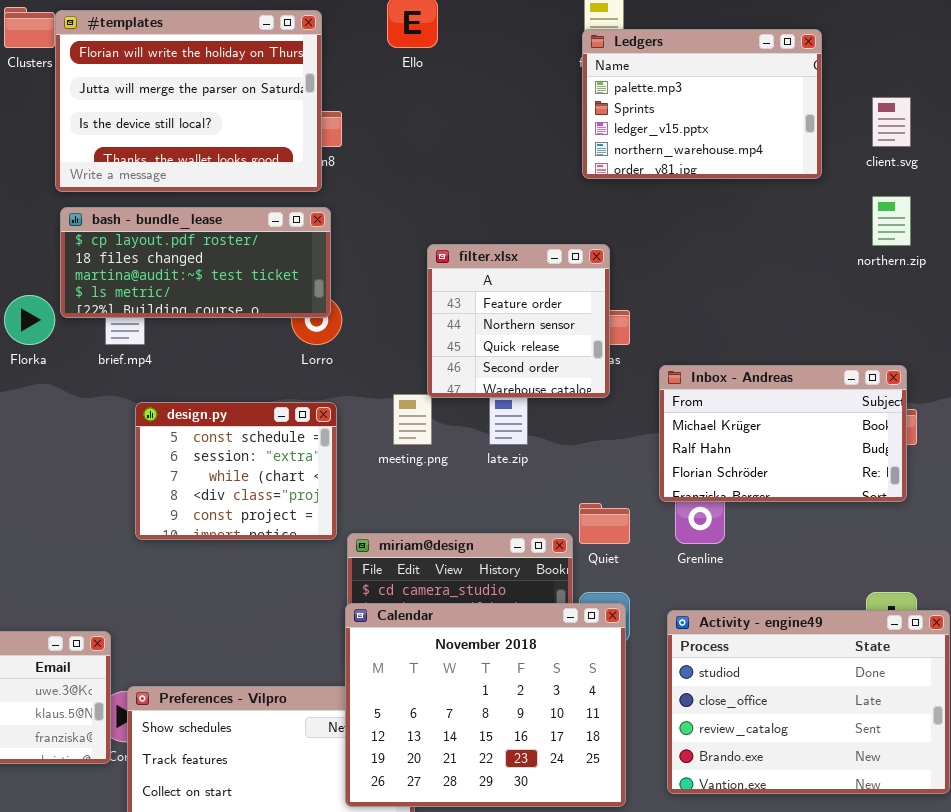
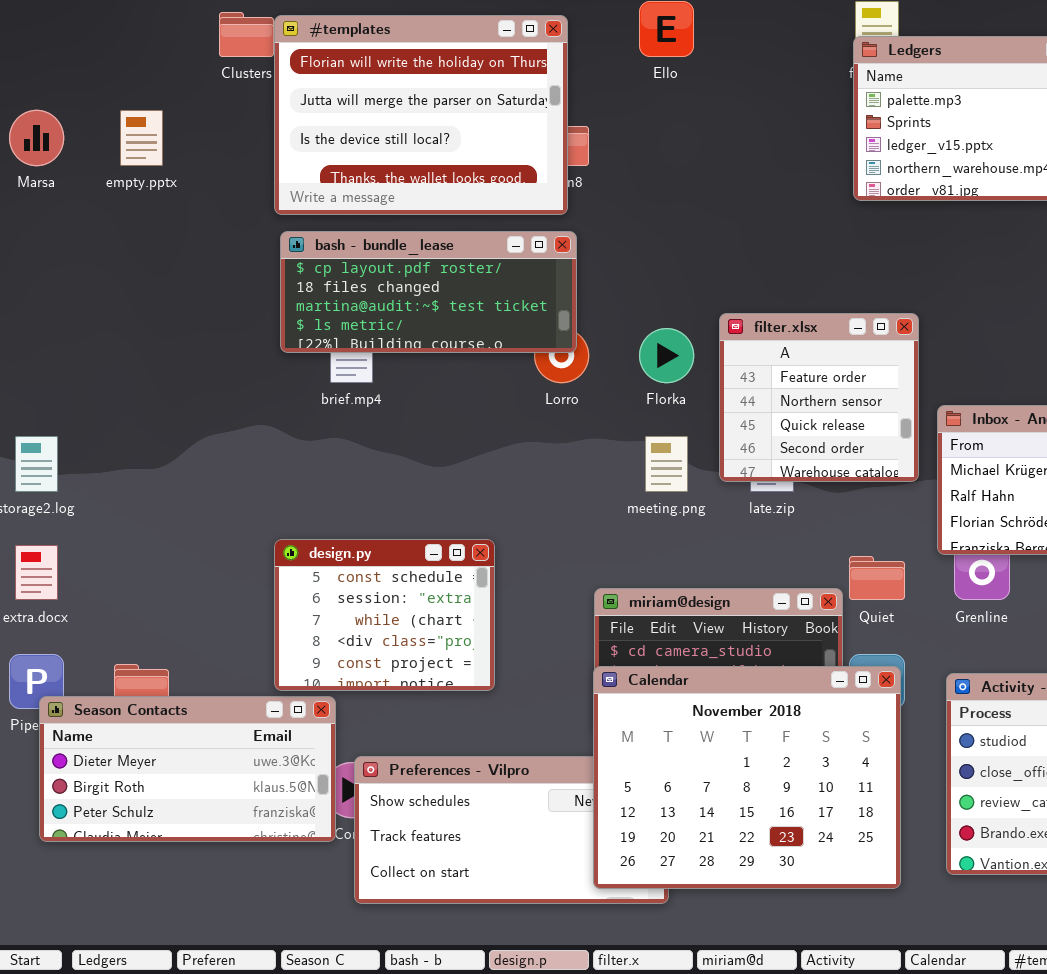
filter.xlsx: [427,244,610,398] -> [719,313,919,482], moved
Florka: [4,295,55,345] -> [639,328,694,383], moved
design.py: [135,402,337,540] -> [274,539,495,691], moved

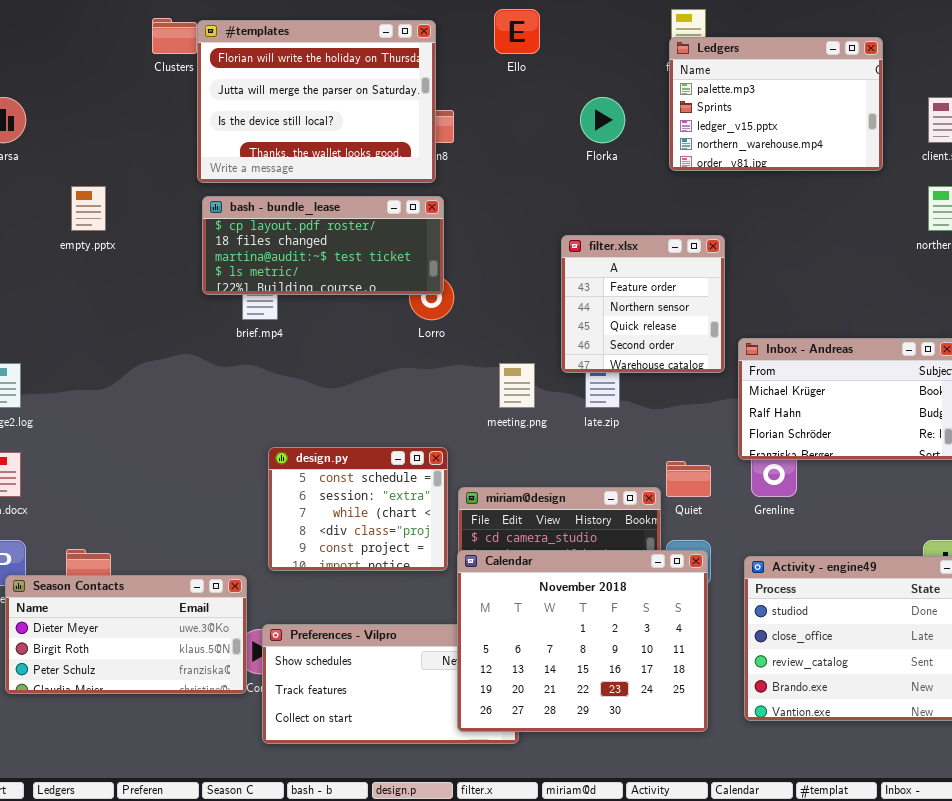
empty.pptx: [120,110,163,166] -> [71,186,106,231], moved
filter.xlsx: [719,313,919,482] -> [561,235,725,373], moved
Florka: [639,328,694,383] -> [580,97,625,143], moved
design.py: [274,539,495,691] -> [268,447,448,571], moved

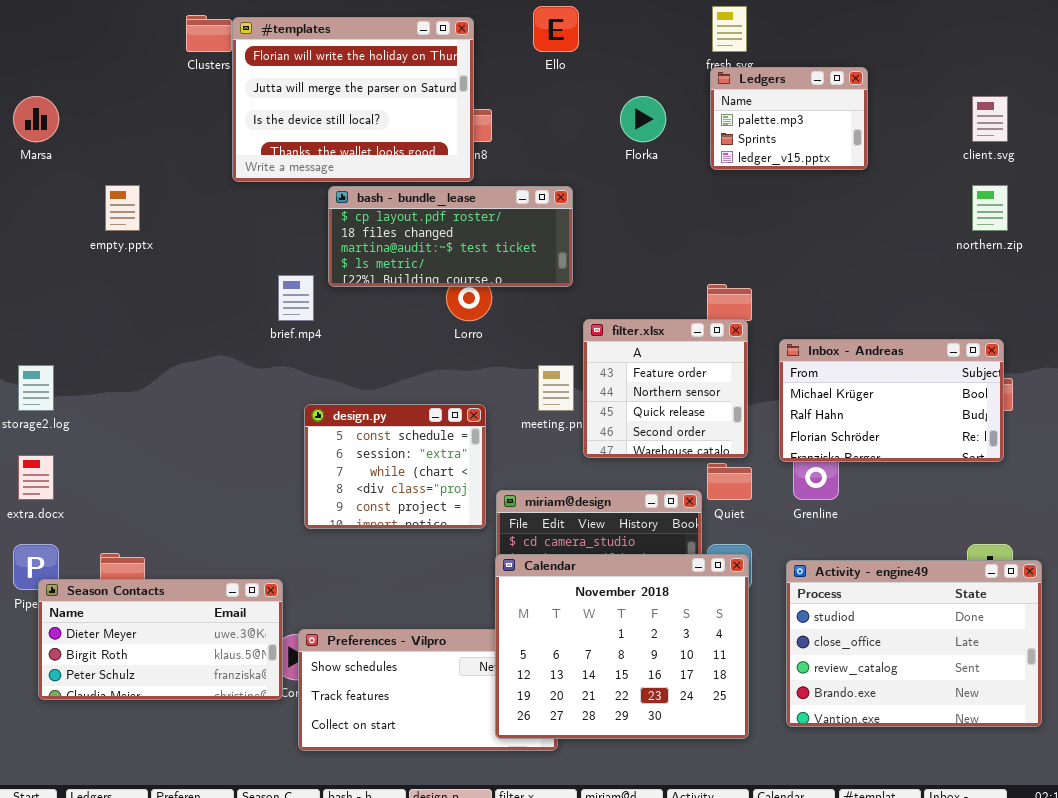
Ledgers: [669,37,883,171] -> [710,67,868,170], resized
bash - bundle_lease: [202,196,444,295] -> [328,186,573,287], moved
filter.xlsx: [561,235,725,373] -> [583,319,748,458], moved
design.py: [268,447,448,571] -> [304,404,486,529], moved

